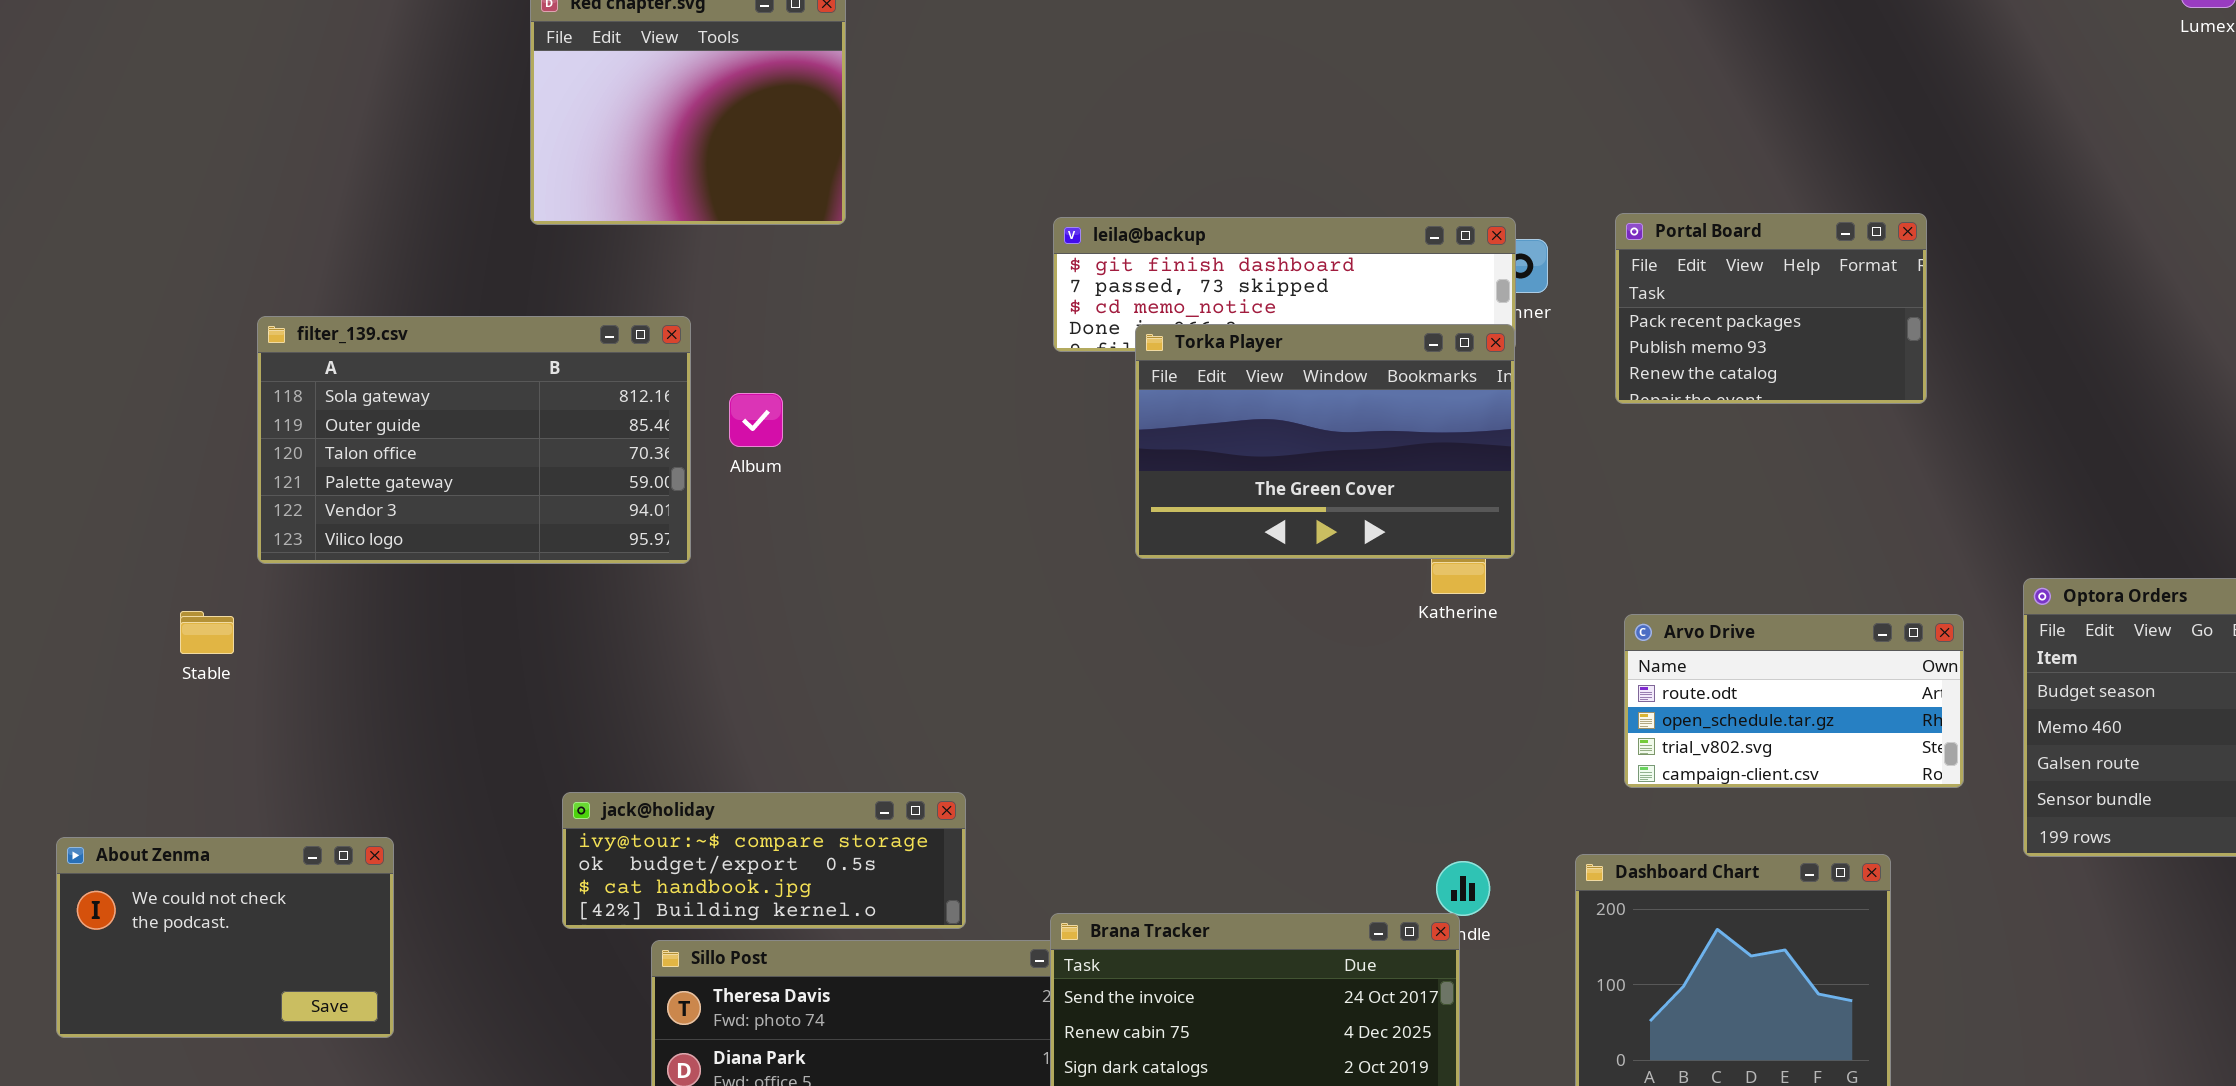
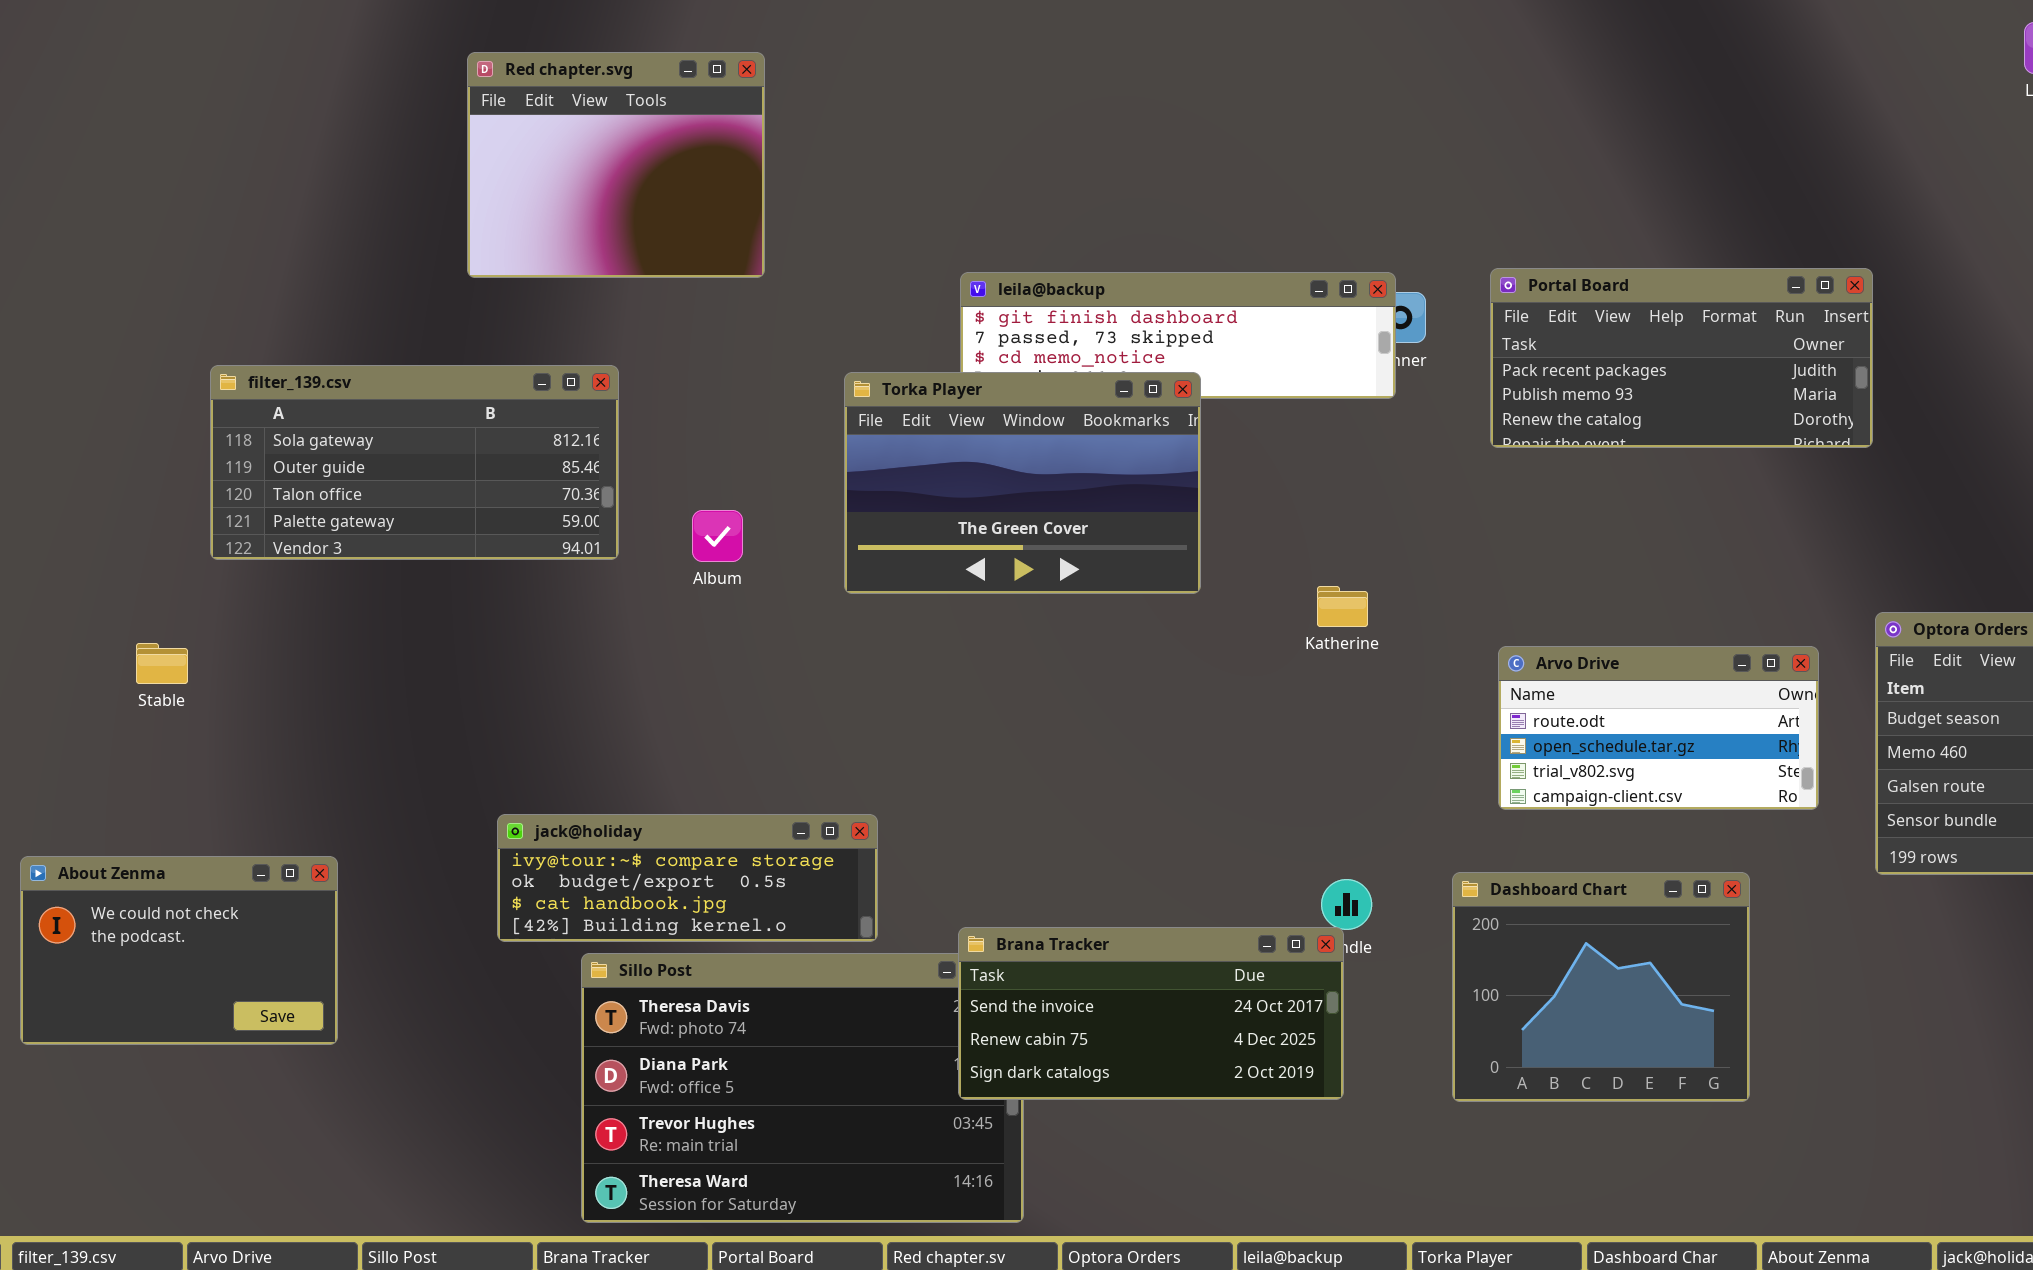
Portal Board: [1615,213,1927,404] -> [1490,268,1873,448], resized
filter_139.csv: [257,316,691,564] -> [210,365,619,560], resized
Torka Player: [1135,324,1515,559] -> [844,372,1201,594], moved
Album: [729,393,783,447] -> [692,510,743,562], moved

